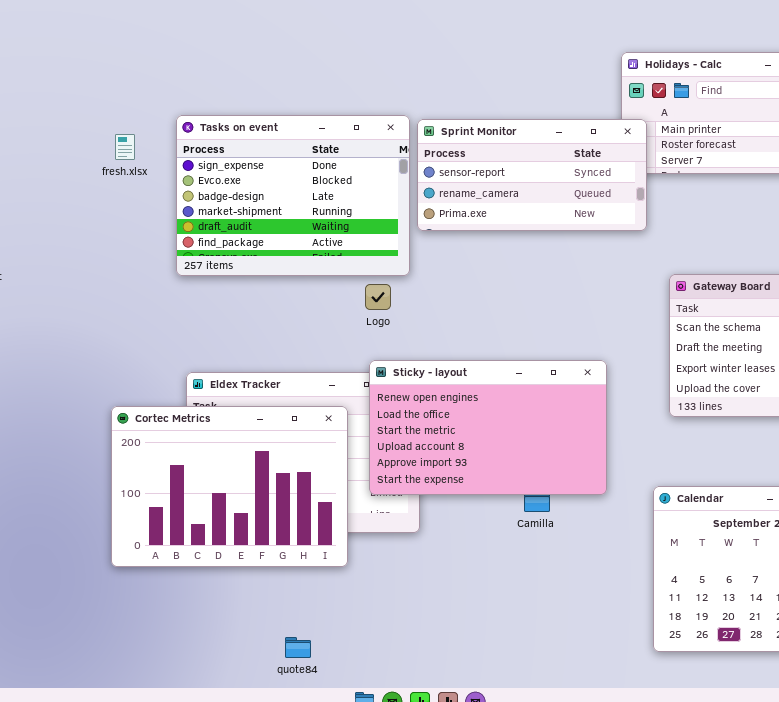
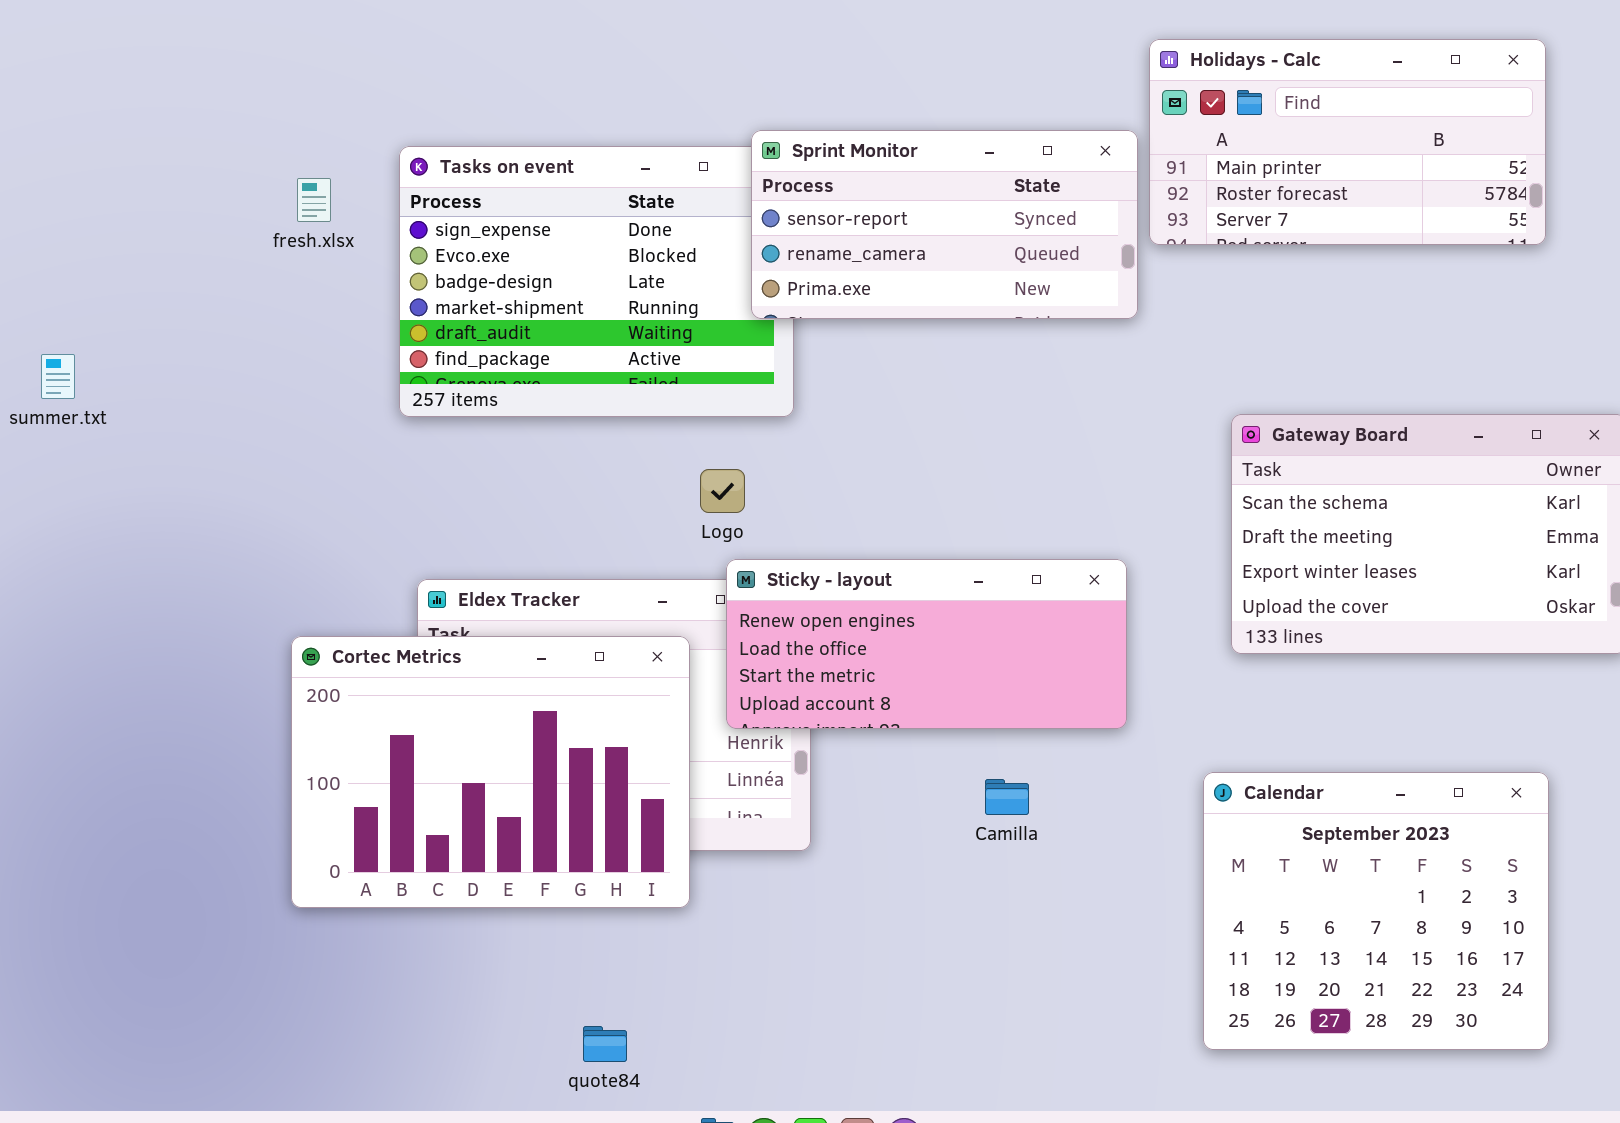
Sprint Monitor: [417,119,647,231] -> [751,130,1138,319], moved
Logo: [365,284,391,310] -> [700,469,745,513], moved
Sticky - layout: [369,360,607,495] -> [726,559,1127,729], resized

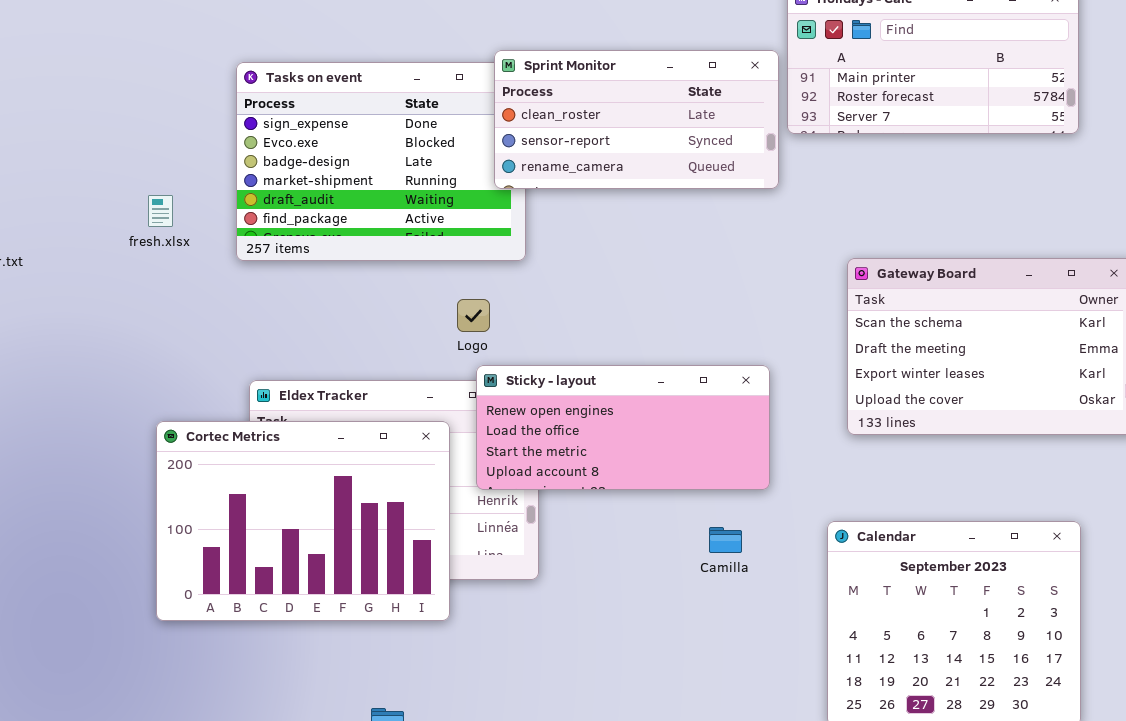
Sprint Monitor: [751,130,1138,319] -> [494,50,779,189], scrolled up 1 row
fresh.xlsx: [297,178,331,222] -> [148,195,173,227], moved
Camilla: [985,779,1029,815] -> [709,527,742,553], moved

